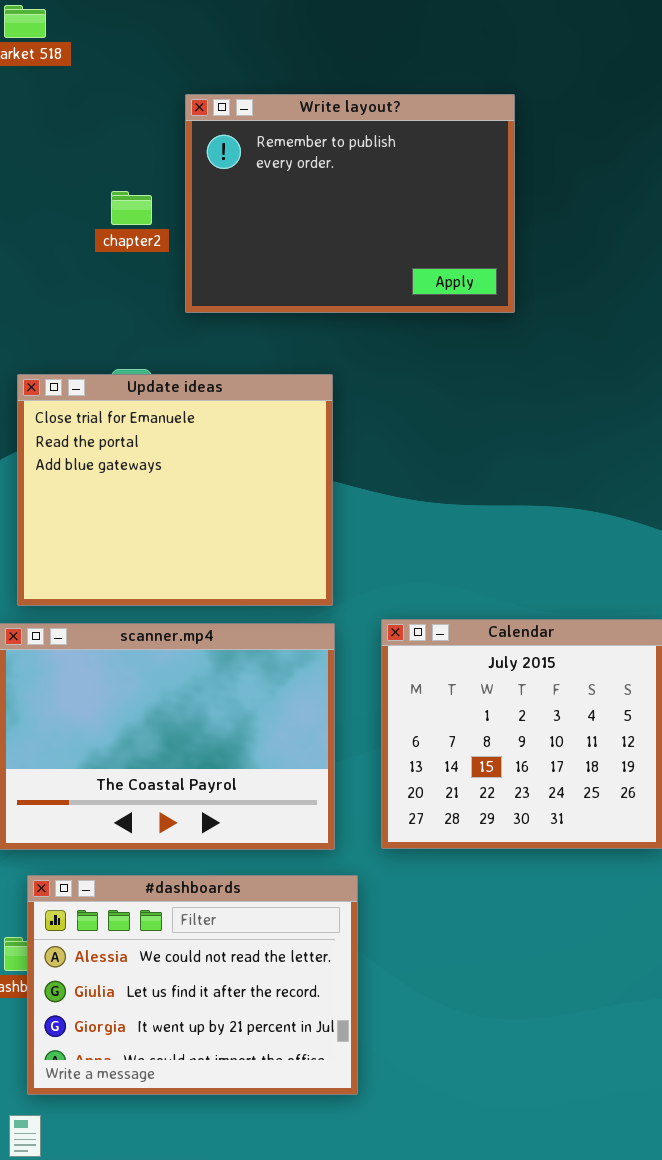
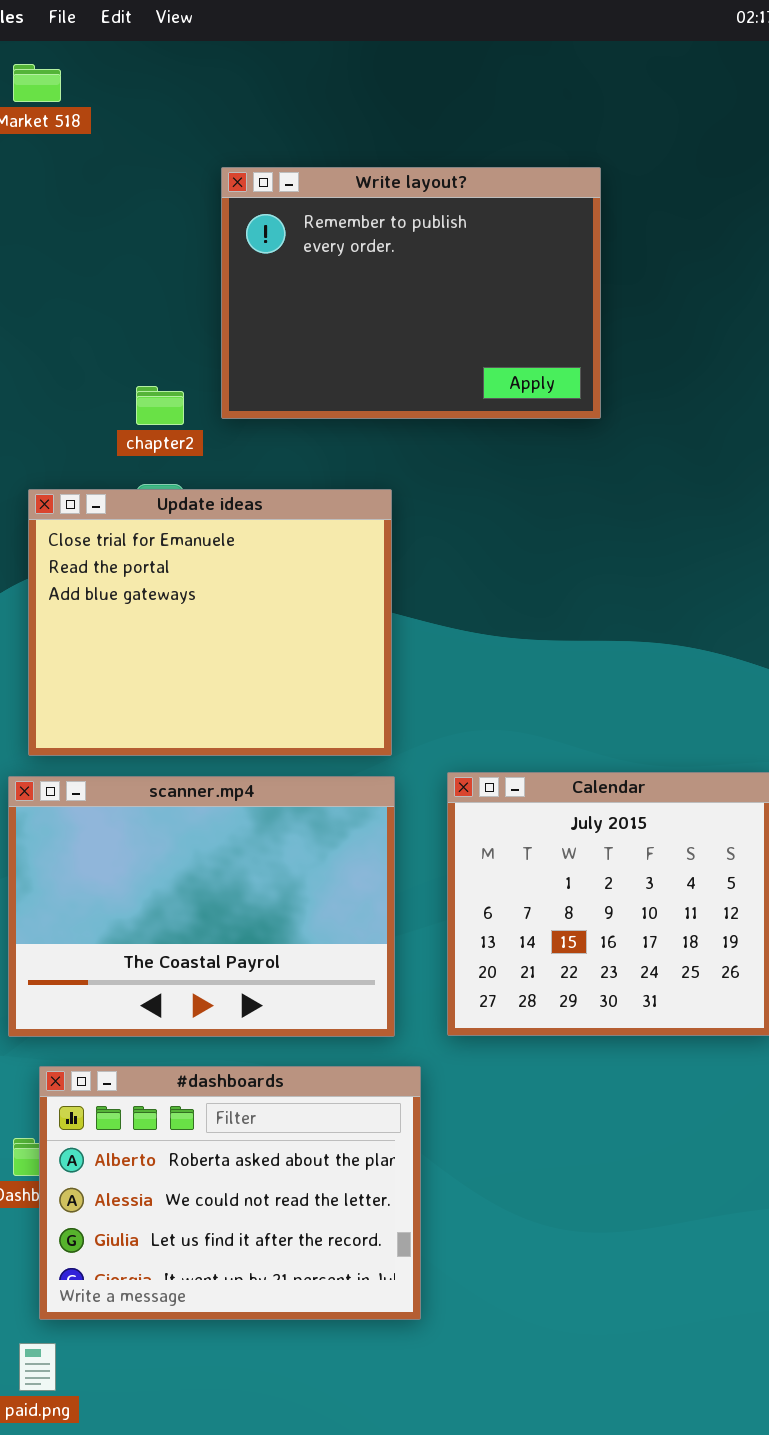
chapter2: [111,191,152,225] -> [136,386,184,425], moved
#dashboards: [27,875,358,1095] -> [39,1066,421,1320], scrolled up 1 row

